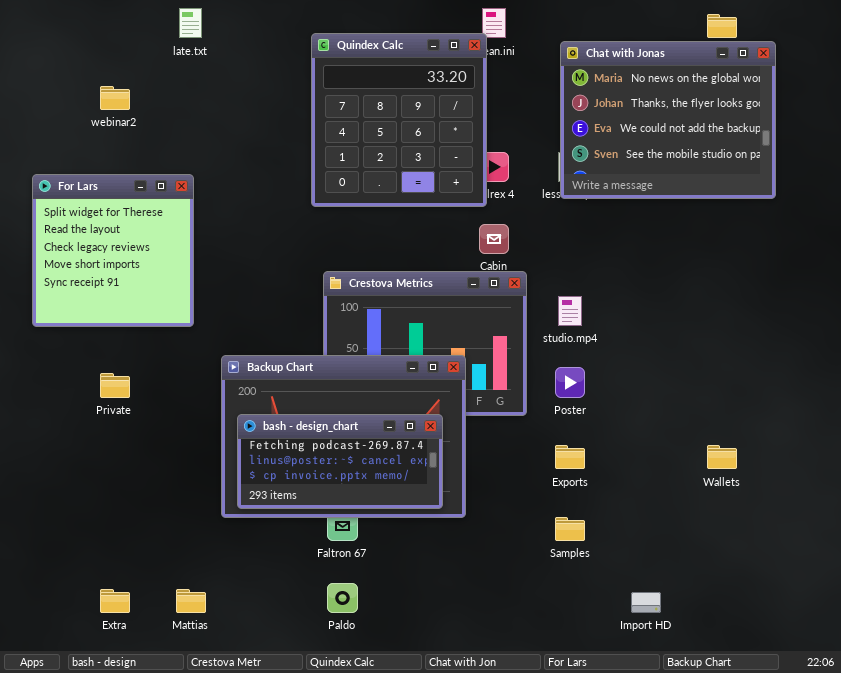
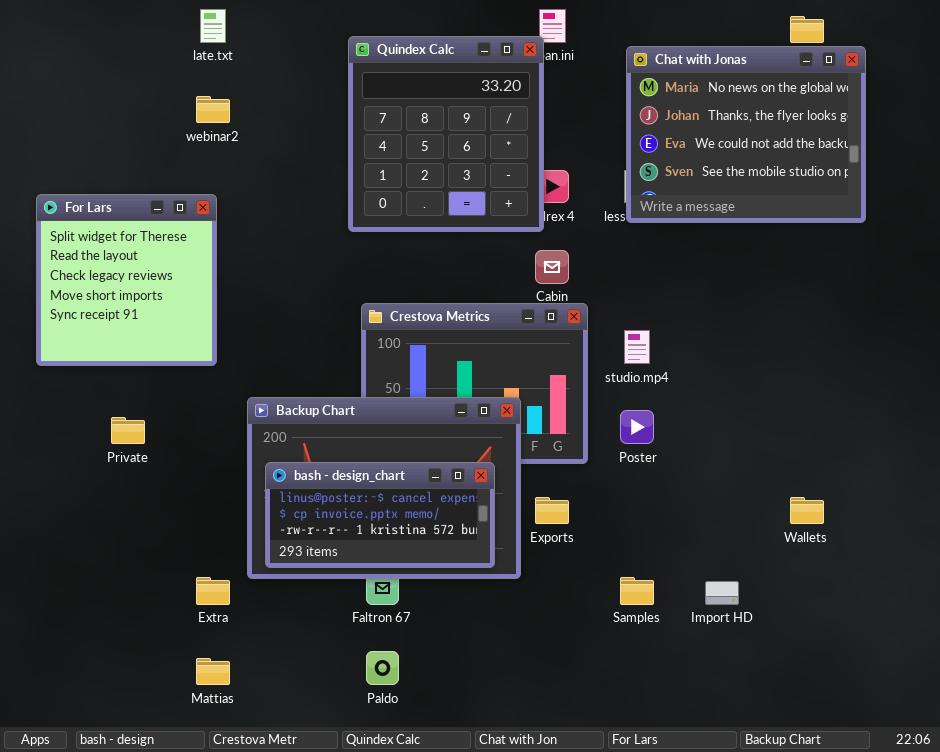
webinar2: [100,86,130,110] -> [196,96,230,123], moved
bash - design_chart: [237,414,443,509] -> [265,462,495,568], scrolled down 1 row
Exports: [555,445,585,469] -> [535,497,569,524], moved
Extra: [100,589,130,613] -> [196,577,230,605], moved
Import HD: [631,592,661,613] -> [705,581,739,605], moved

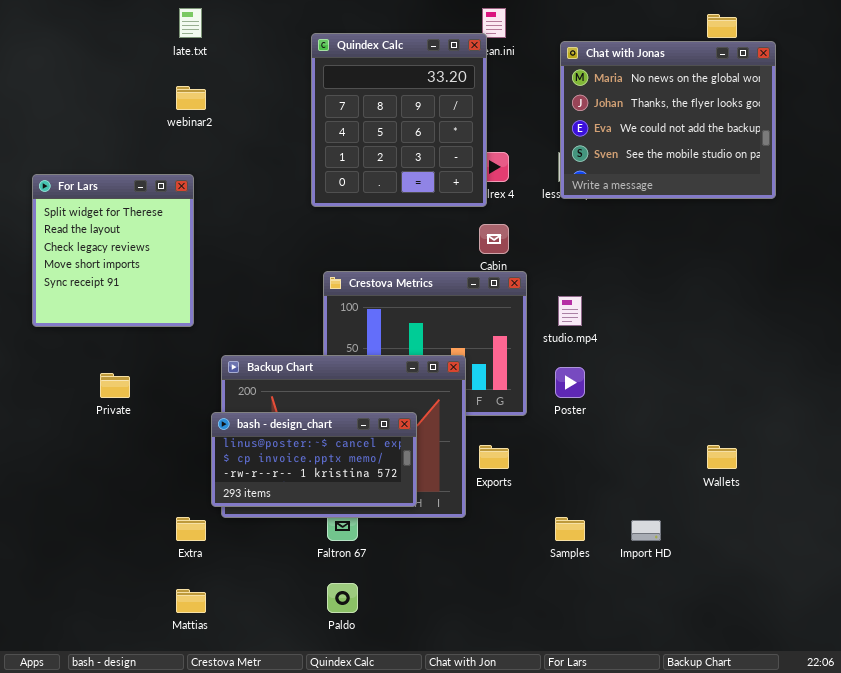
bash - design_chart: [265,462,495,568] -> [211,412,417,507], moved

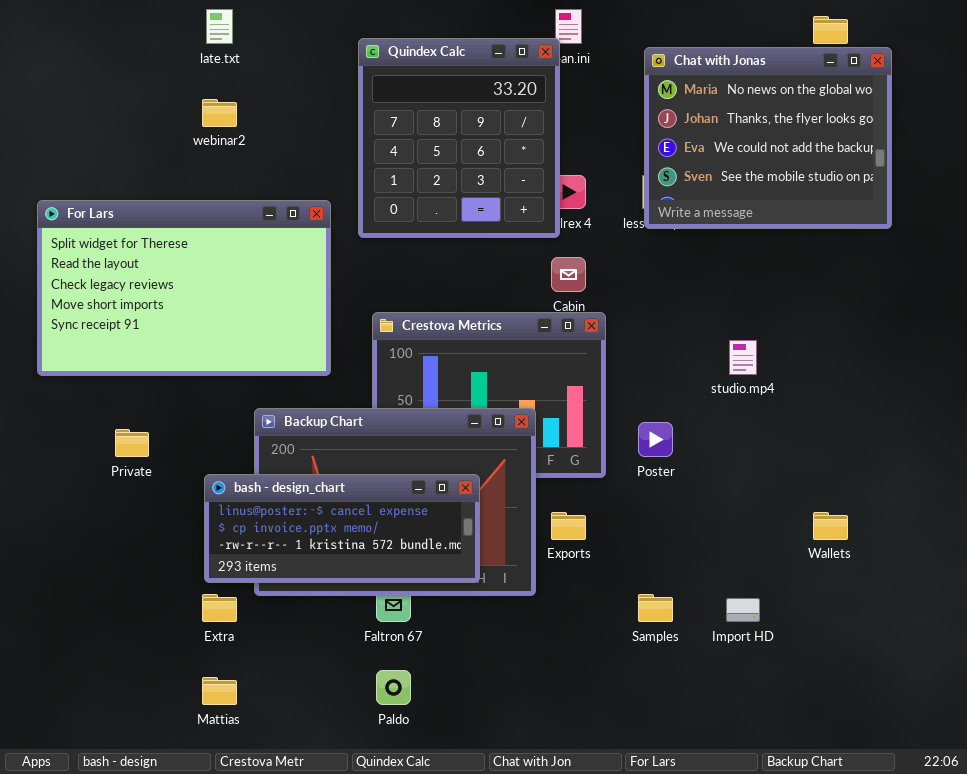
For Lars: [32,174,194,327] -> [37,200,331,376], resized
studio.mp4: [558,296,582,326] -> [729,340,757,375], moved
bash - design_chart: [211,412,417,507] -> [204,474,480,583], resized

